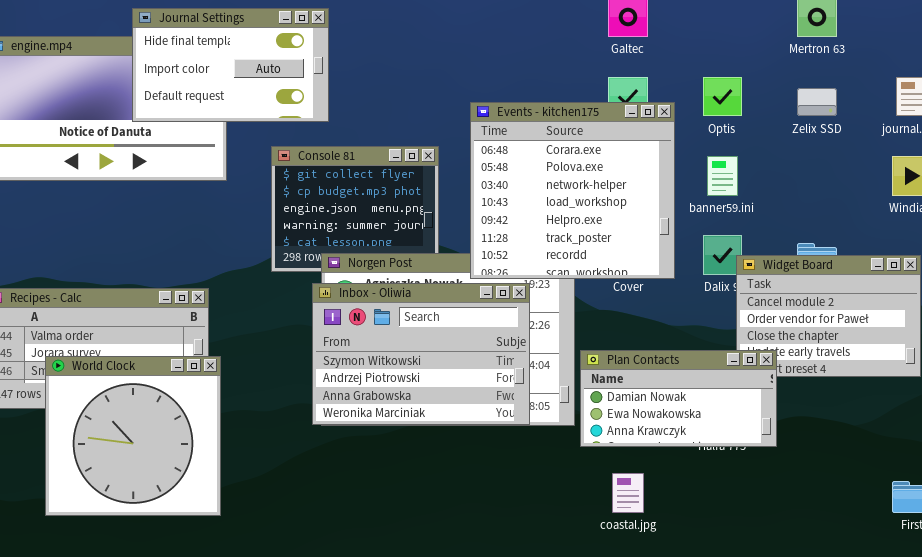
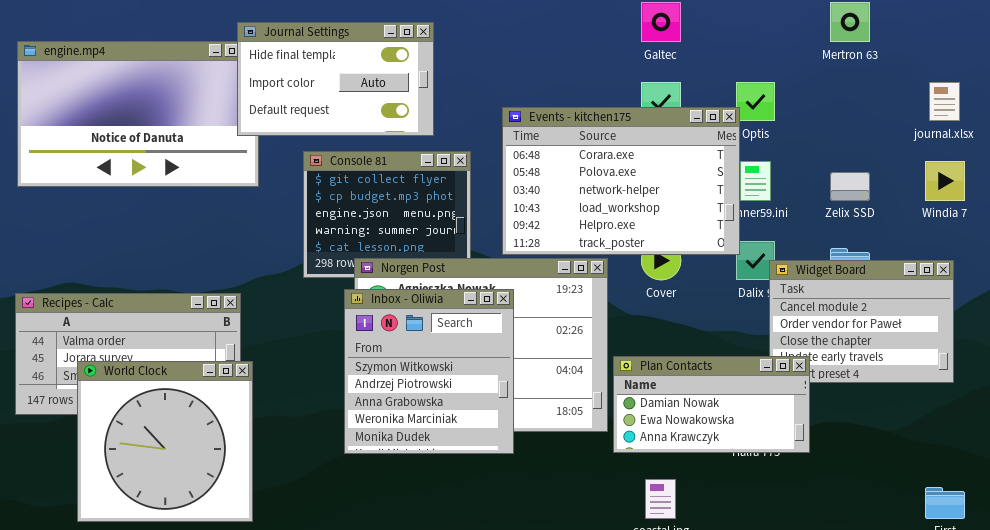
Journal Settings: [132,8,329,122] -> [237,22,434,136], moved
Zelix SSD: [797,88,837,116] -> [830,172,870,201], moved
Events - kitchen175: [470,102,675,279] -> [502,107,740,255], resized
Inbox - Oliwia: [312,283,530,425] -> [344,289,514,454], resized

